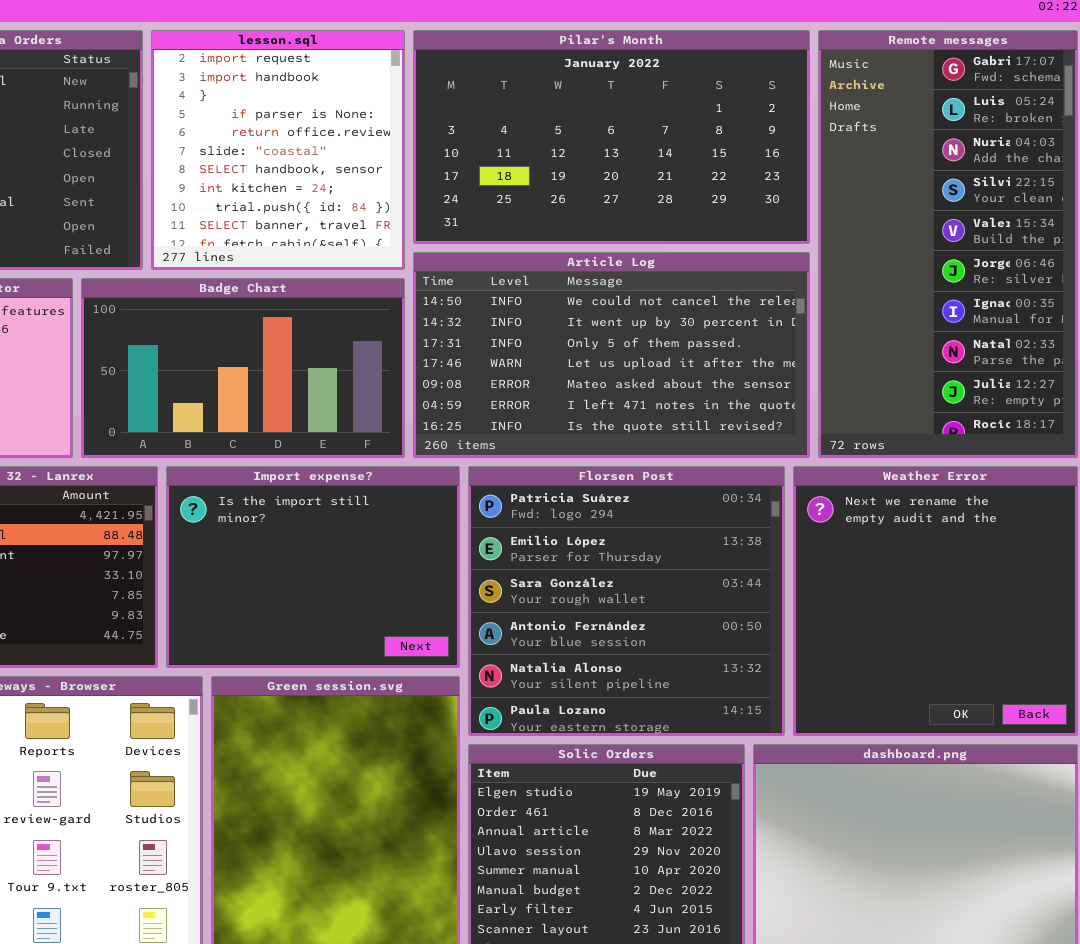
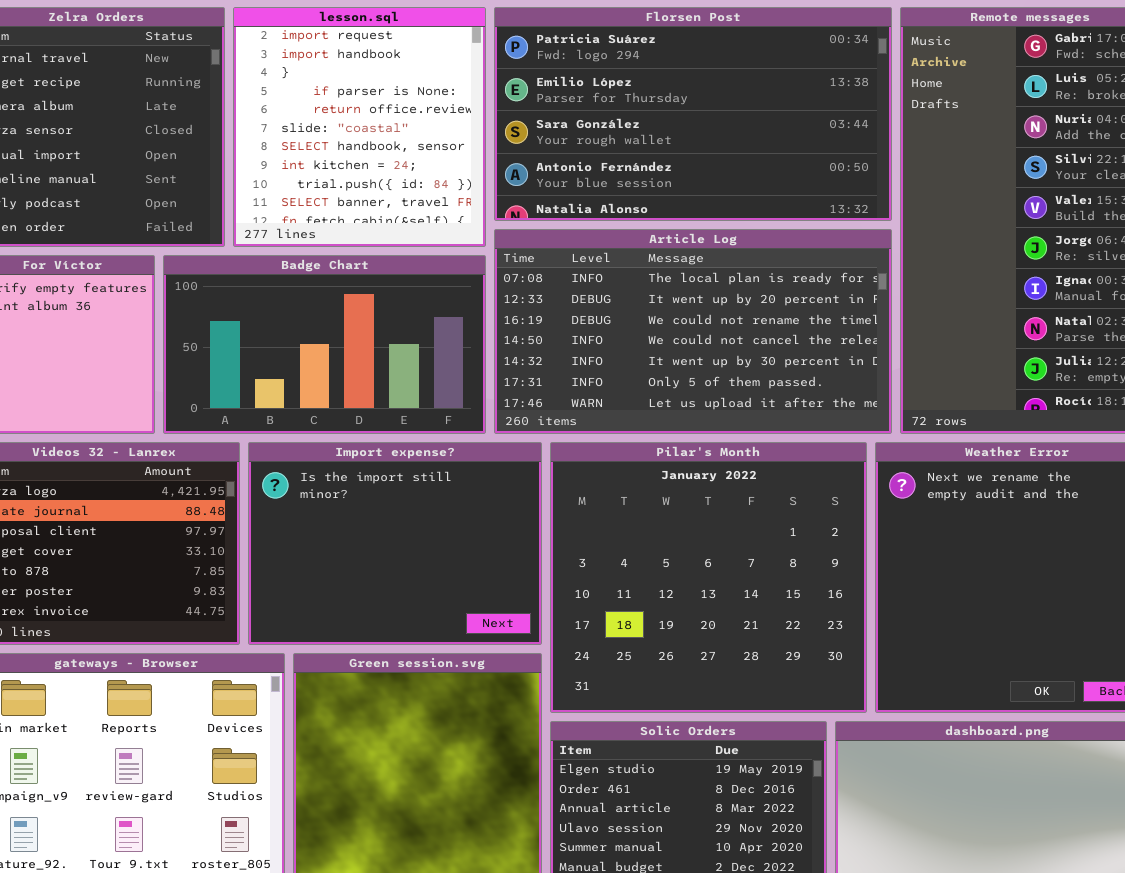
Pilar's Month: [413,30,810,244] -> [550,442,867,713], moved, resized
Article Log: [413,252,810,458] -> [494,229,892,434], scrolled up 3 rows
Florsen Post: [468,466,785,736] -> [494,7,892,221], moved, resized

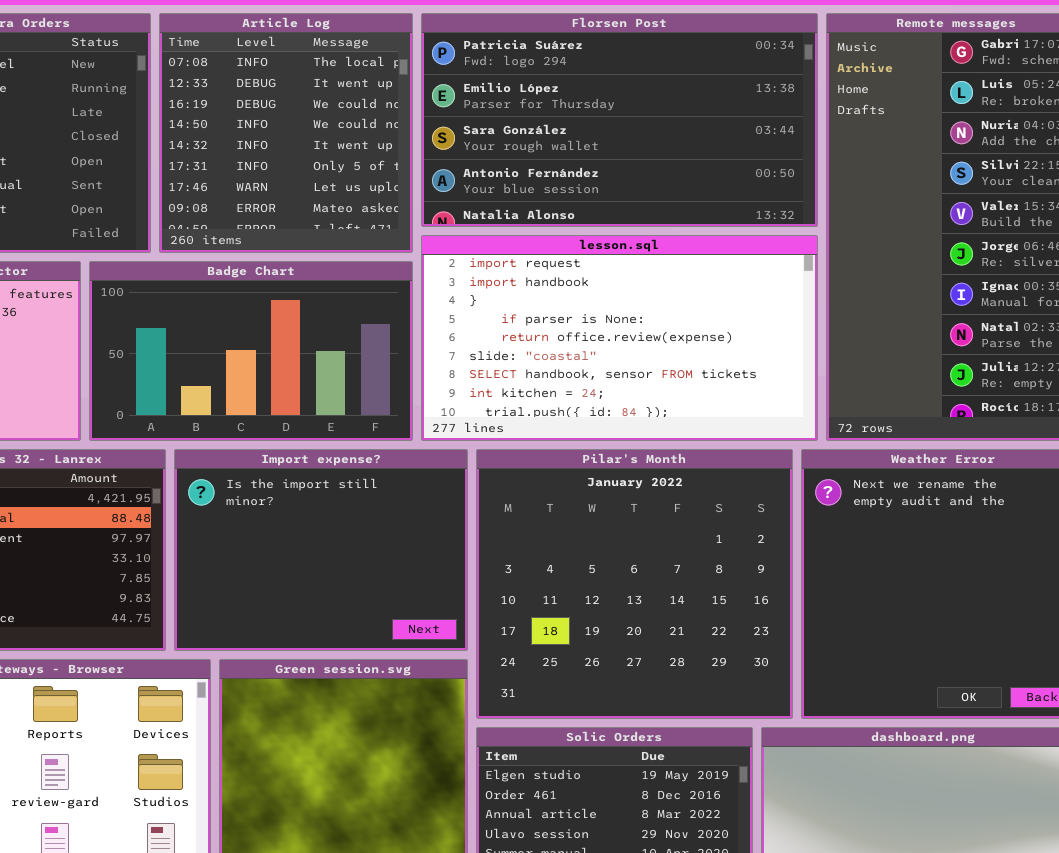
lesson.sql: [233,7,486,247] -> [421,235,818,441], moved, resized
Article Log: [494,229,892,434] -> [159,13,413,253], moved, resized

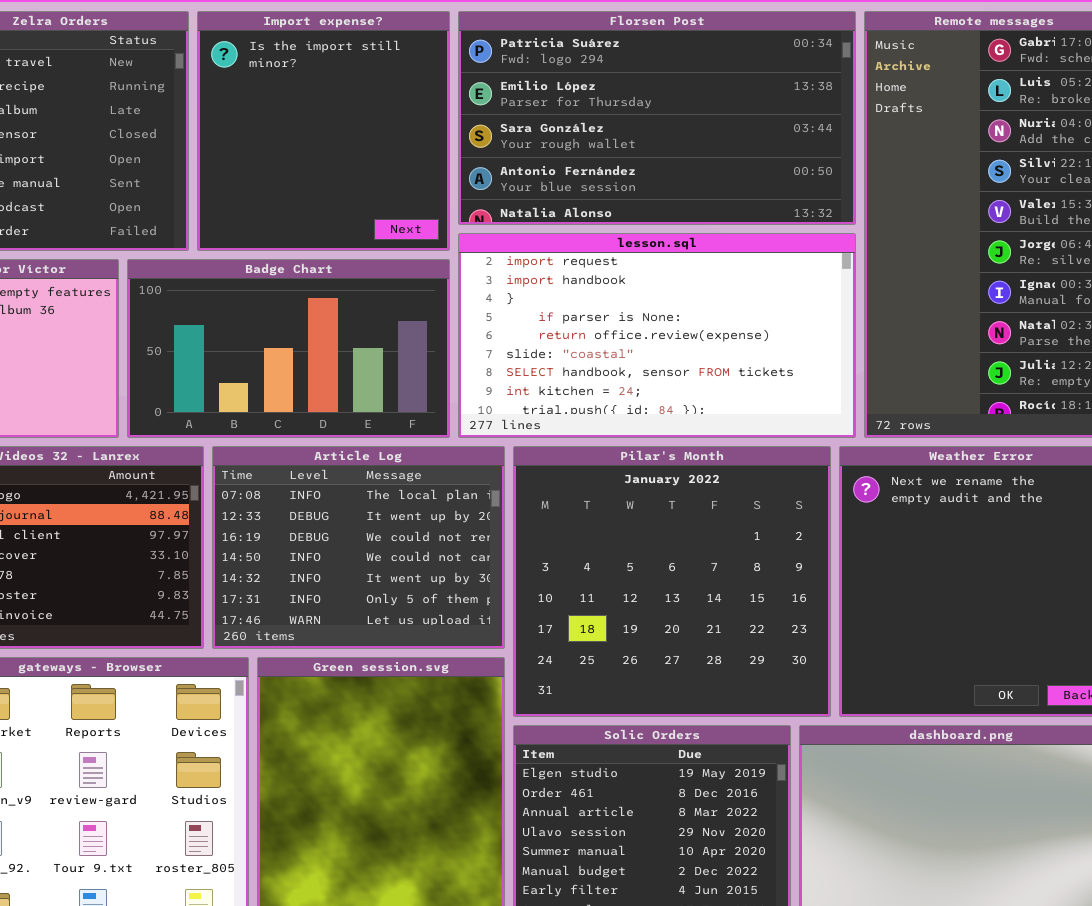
Article Log: [159,13,413,253] -> [212,446,505,649], moved, resized
Import expense?: [174,449,468,651] -> [197,11,450,251], moved, resized

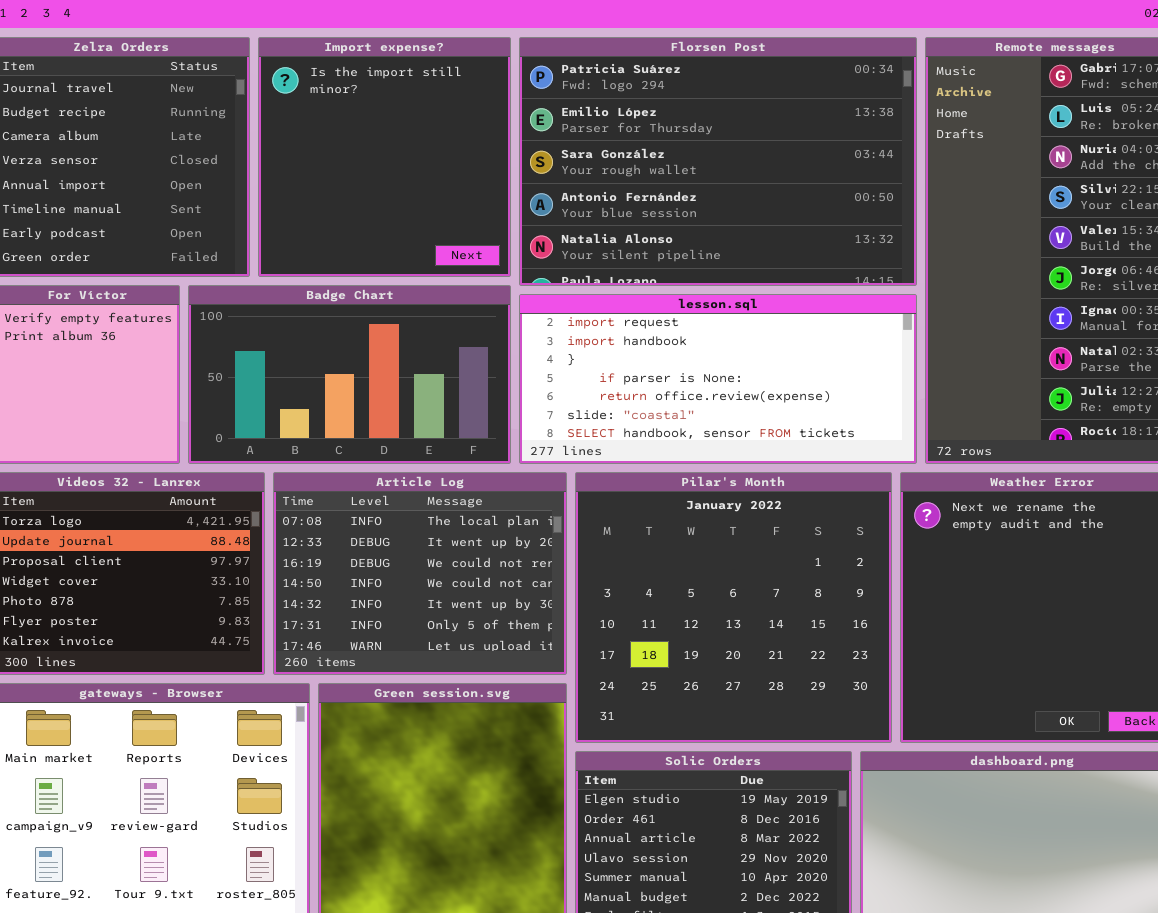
Florsen Post: [458,11,856,225] -> [519,37,917,286], resized
lesson.sql: [458,233,856,438] -> [519,294,917,464], resized

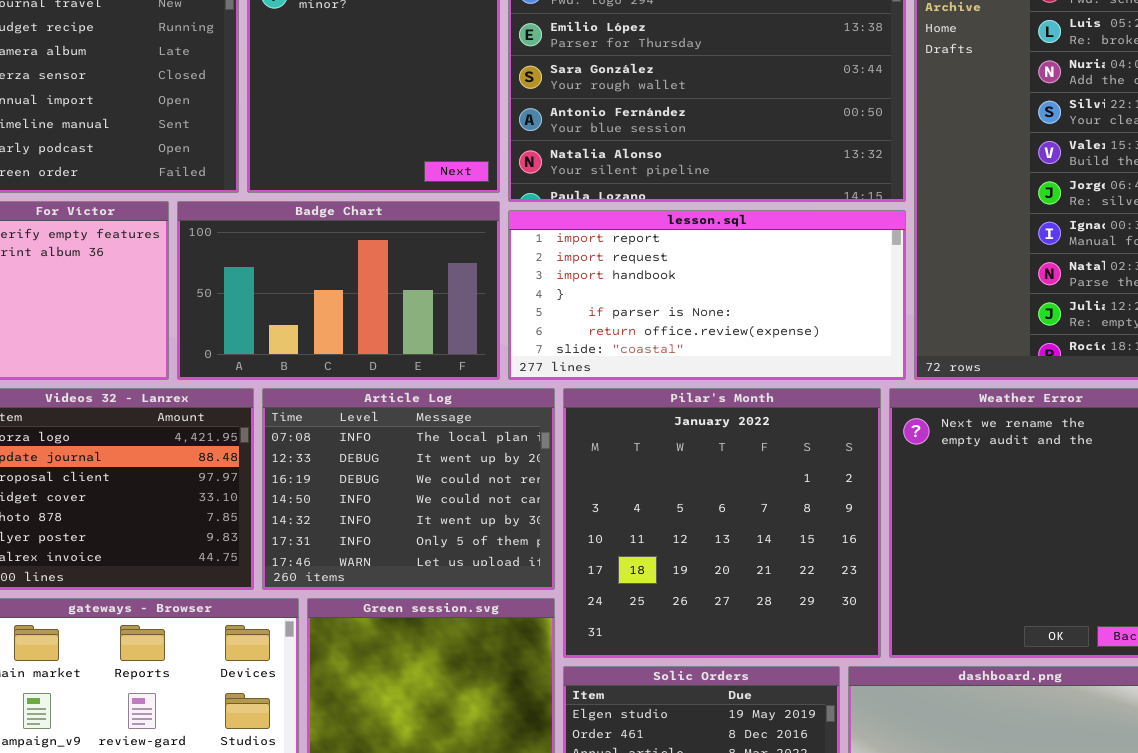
lesson.sql: [519,294,917,464] -> [508,210,906,380], scrolled up 1 row

